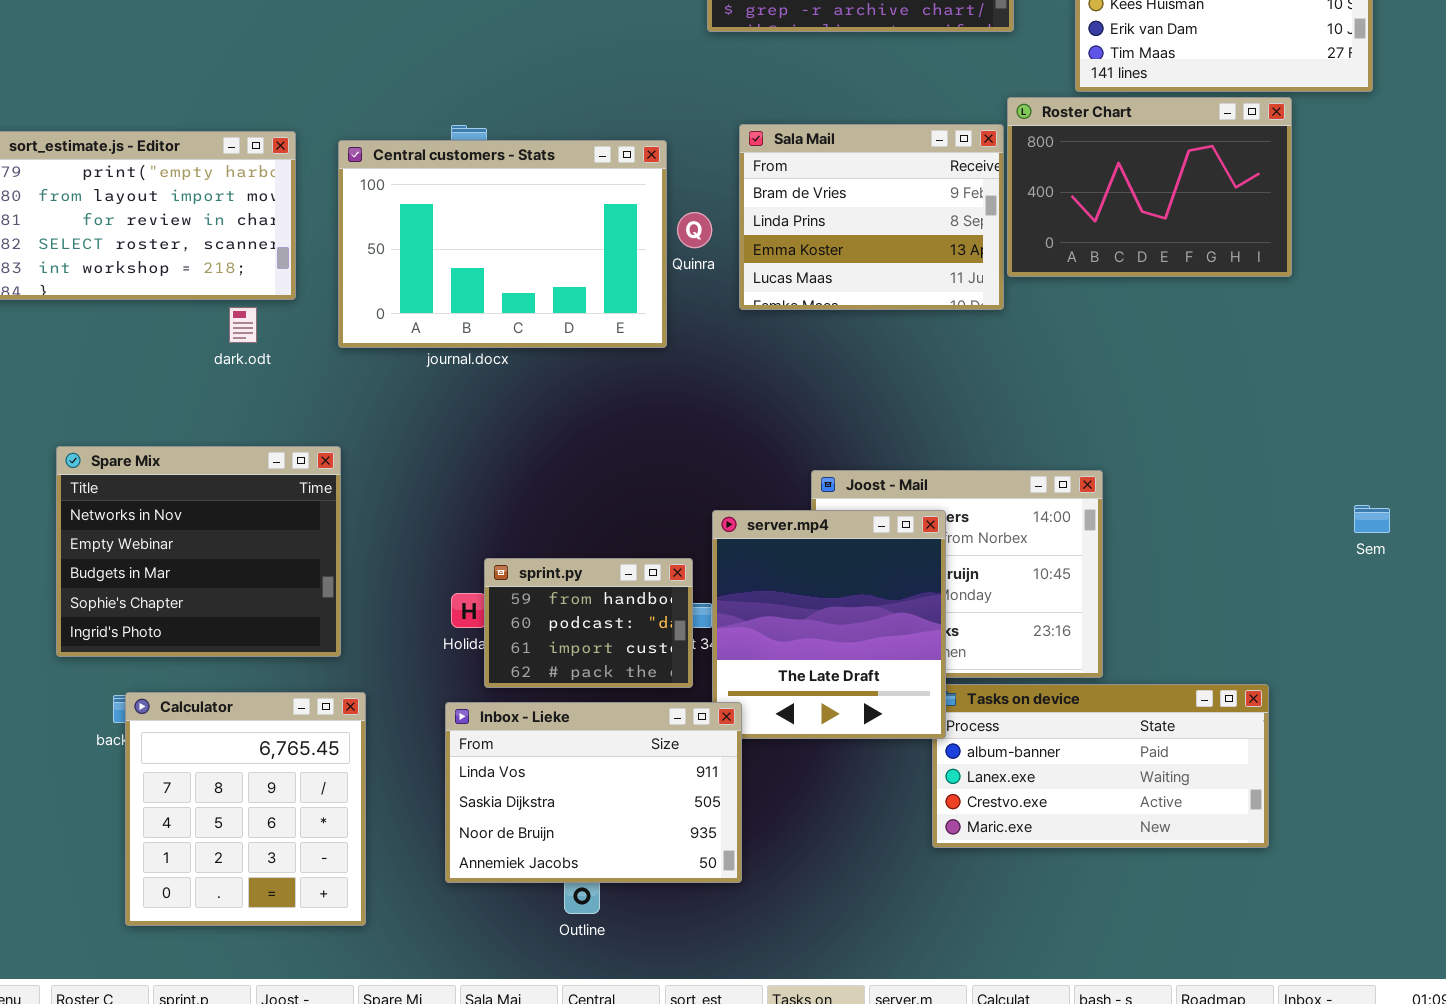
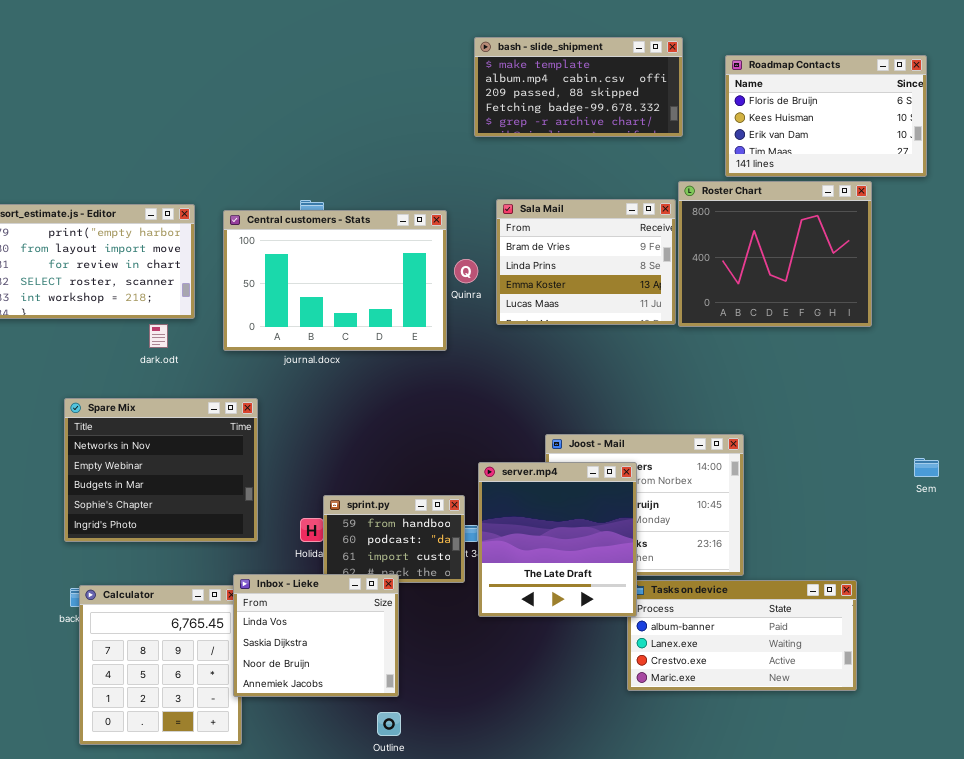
Roster Chart: [1007,97,1292,277] -> [678,181,872,327], resized
Spare Mix: [56,446,341,657] -> [64,398,258,542], moved
Inbox - Lieke: [445,702,742,883] -> [233,574,399,697], moved, resized

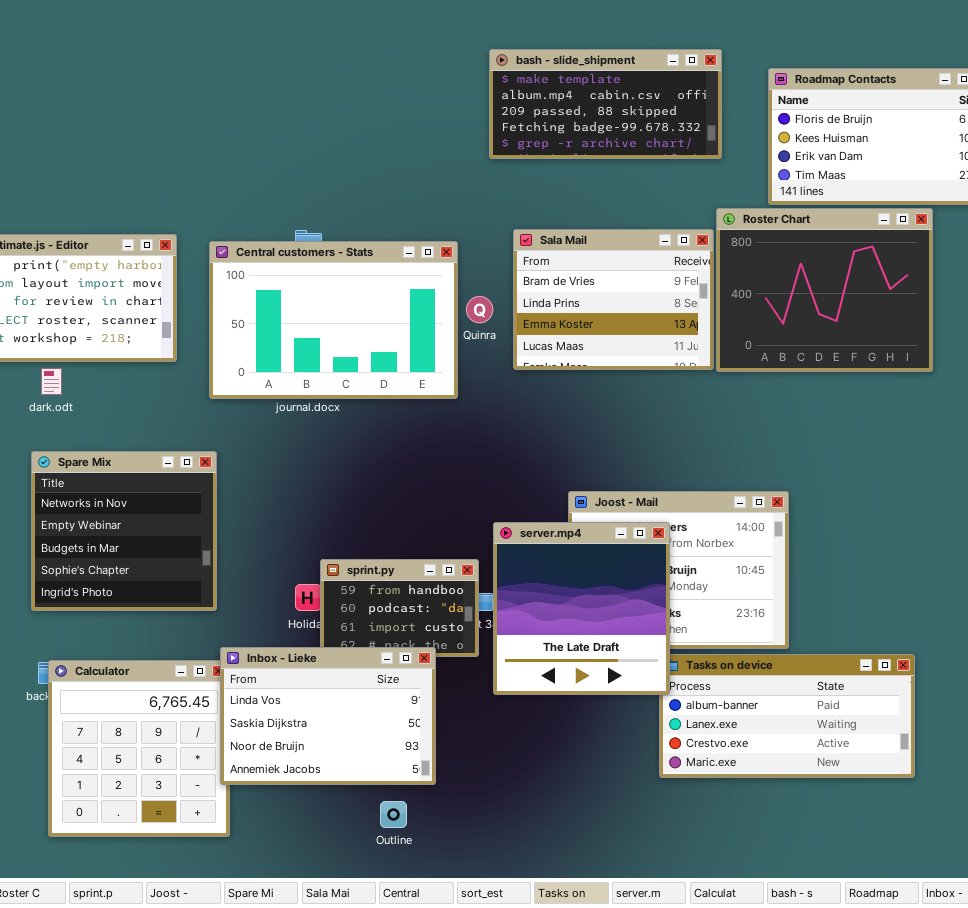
dark.odt: [149,324,168,348] -> [41,368,62,395], moved
Spare Mix: [64,398,258,542] -> [31,451,217,611], resized
Inbox - Lieke: [233,574,399,697] -> [220,647,436,785], resized

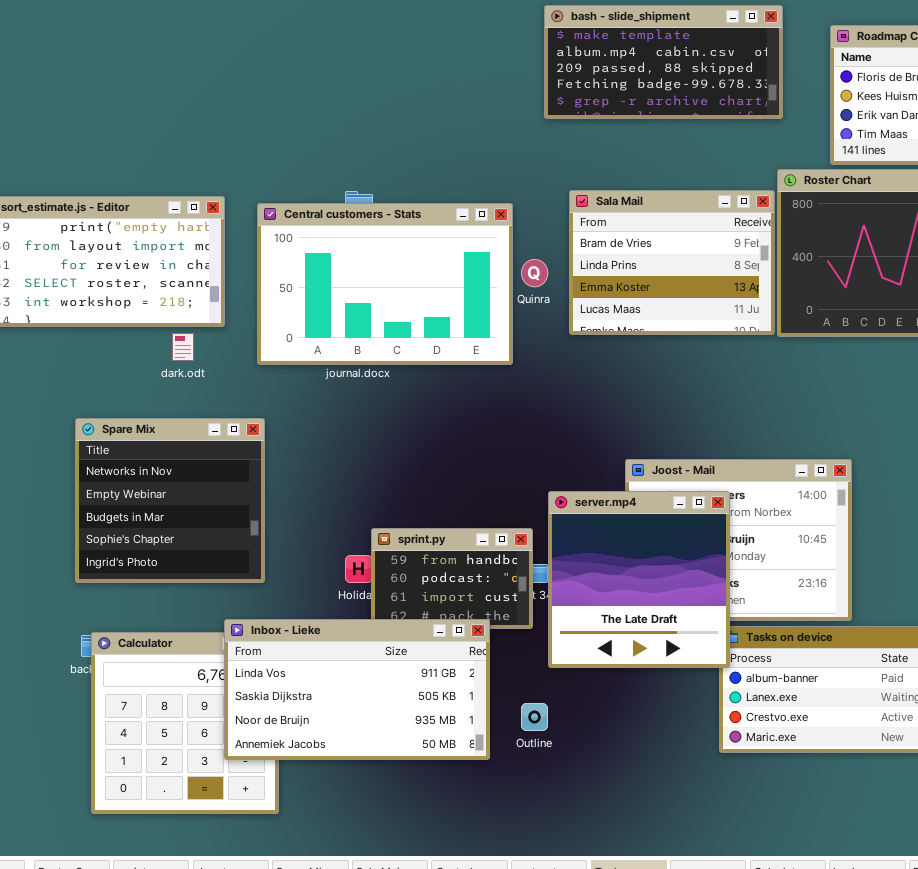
dark.odt: [41,368,62,395] -> [172,333,194,361], moved
Inbox - Lieke: [220,647,436,785] -> [224,619,490,760], resized
Outline: [380,801,407,828] -> [521,703,548,731], moved

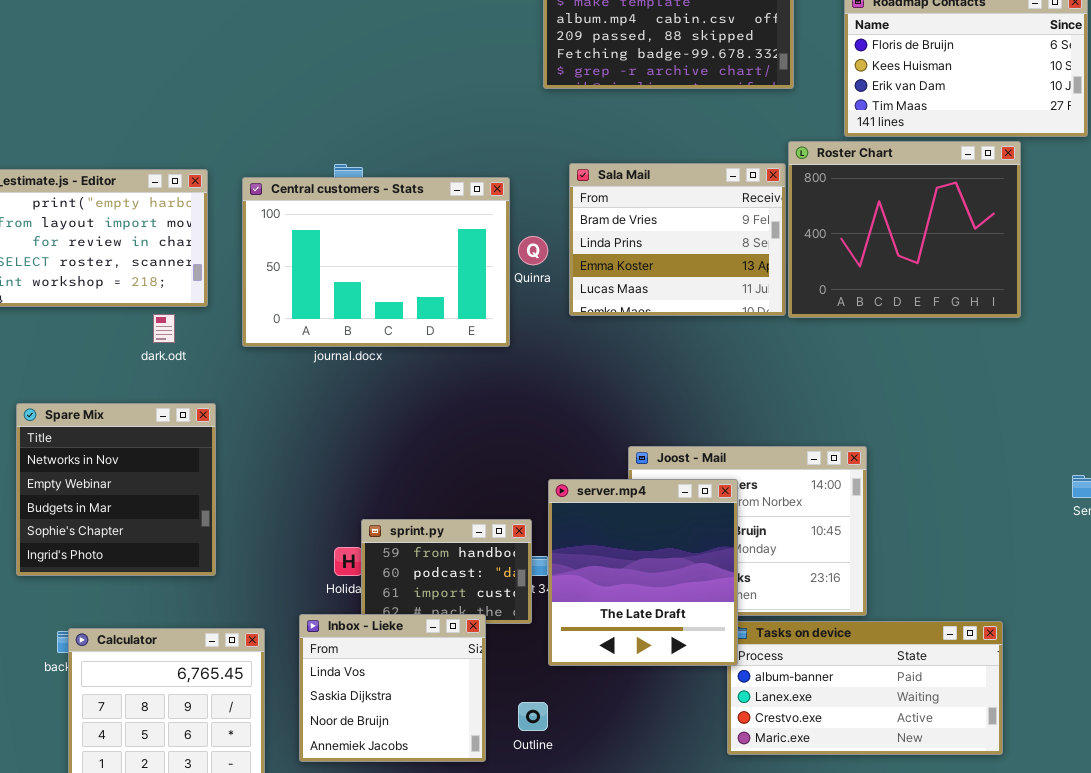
Spare Mix: [75,418,265,583] -> [16,403,216,576], moved
Inbox - Lieke: [224,619,490,760] -> [299,614,486,762], resized

